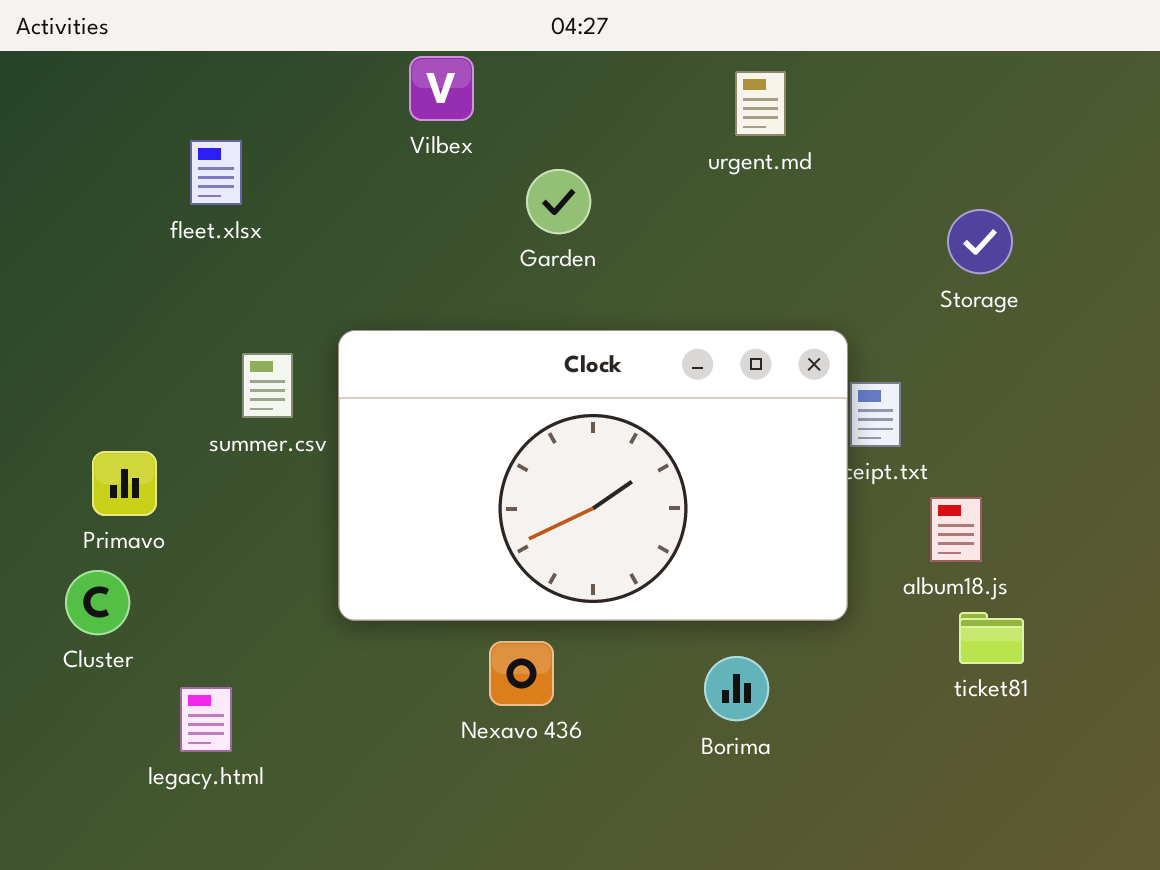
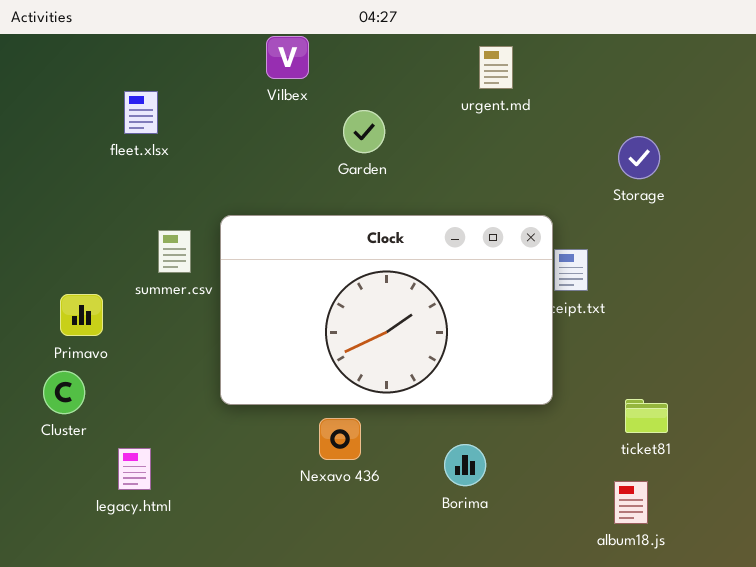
album18.js: [930,497,982,562] -> [614,481,648,524], moved
Borima: [704,656,769,721] -> [444,444,486,486], moved

